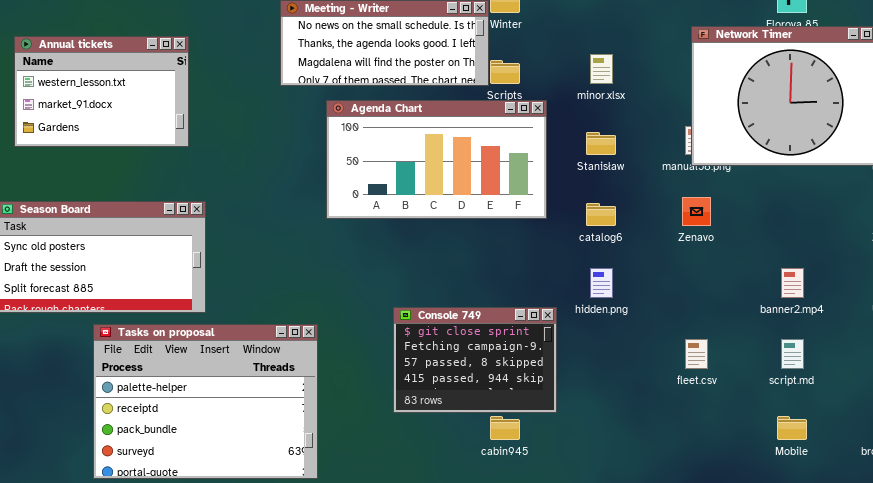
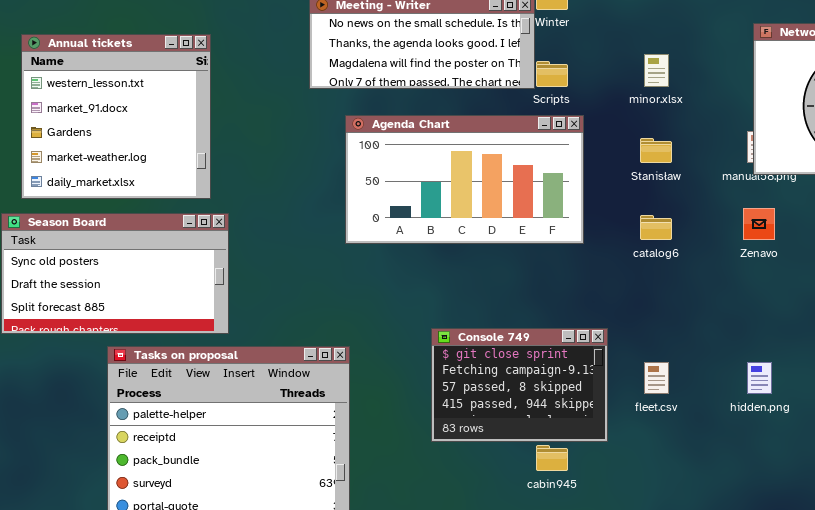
Annual tickets: [14,36,189,147] -> [21,34,211,199], resized
Agenda Chart: [326,100,547,219] -> [345,115,584,244], moved
hidden.png: [590,268,613,298] -> [747,362,772,394], moved
fleet.csv: [685,339,708,369] -> [644,362,669,394], moved

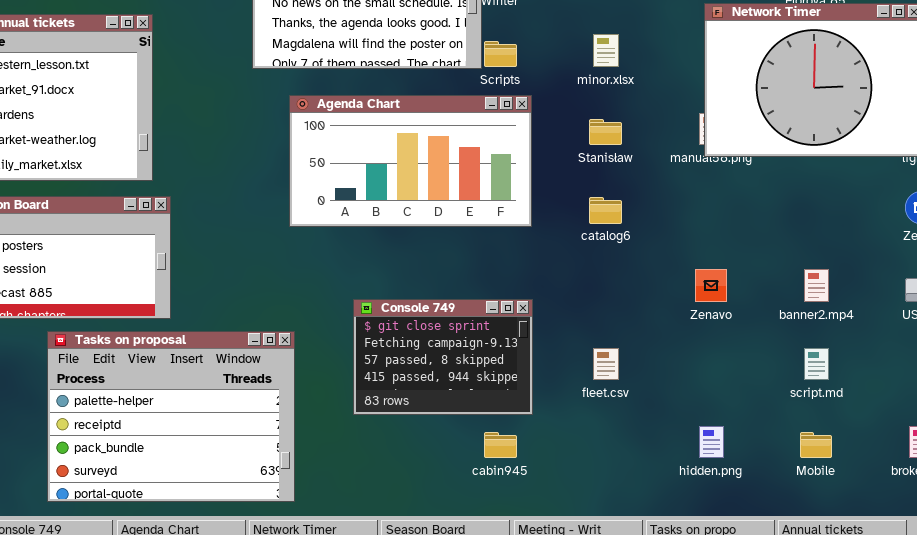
Zenavo: [743,208,775,240] -> [695,269,727,302], moved
Console 749: [431,328,608,442] -> [353,299,533,415], moved
hidden.png: [747,362,772,394] -> [699,426,724,458], moved

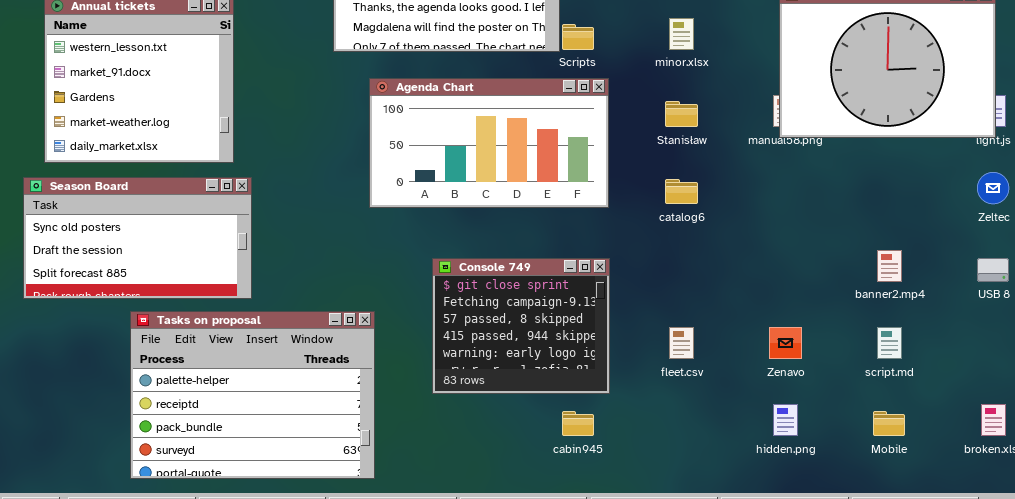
Zenavo: [695,269,727,302] -> [769,327,802,359], moved
Console 749: [353,299,533,415] -> [432,258,610,394], resized

